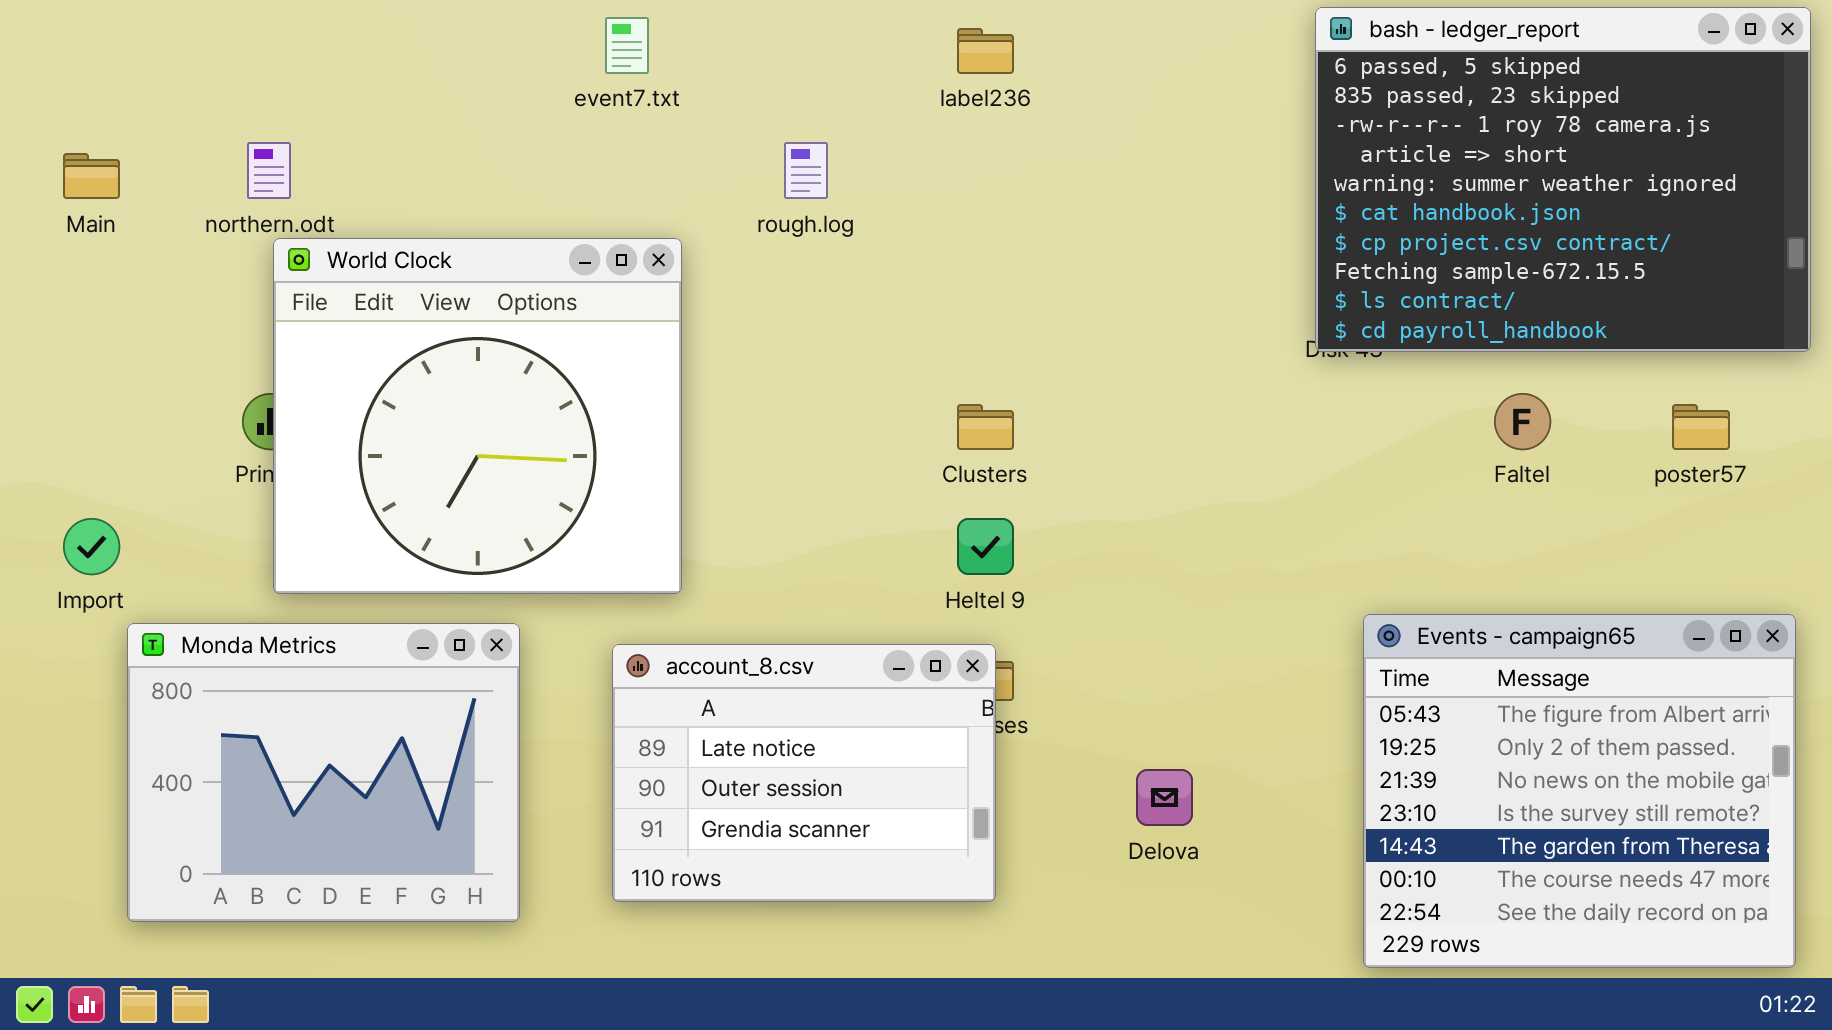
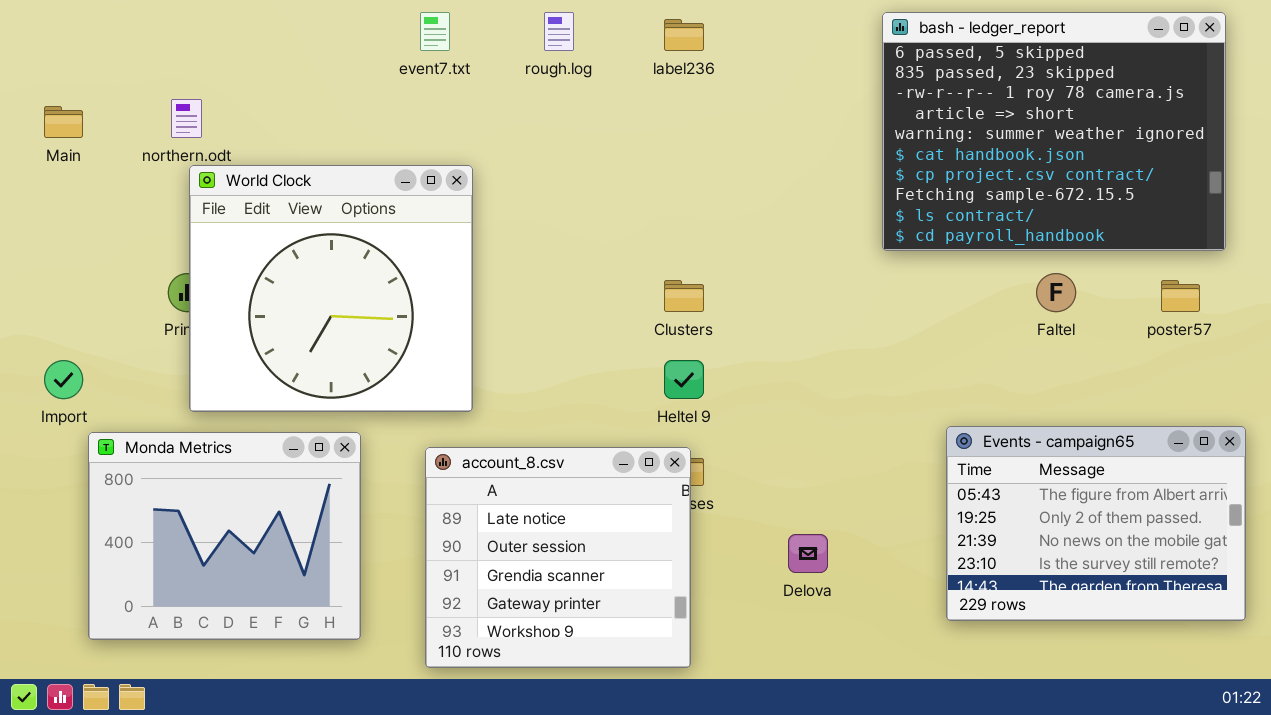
bash - ledger_report: [1315,7,1811,352] -> [882,12,1226,251], moved
rough.log: [784,142,828,199] -> [544,12,574,51], moved
Events - campaign65: [1363,614,1796,968] -> [946,426,1246,621], resized
account_8.csv: [612,644,996,902] -> [425,447,691,668], resized

